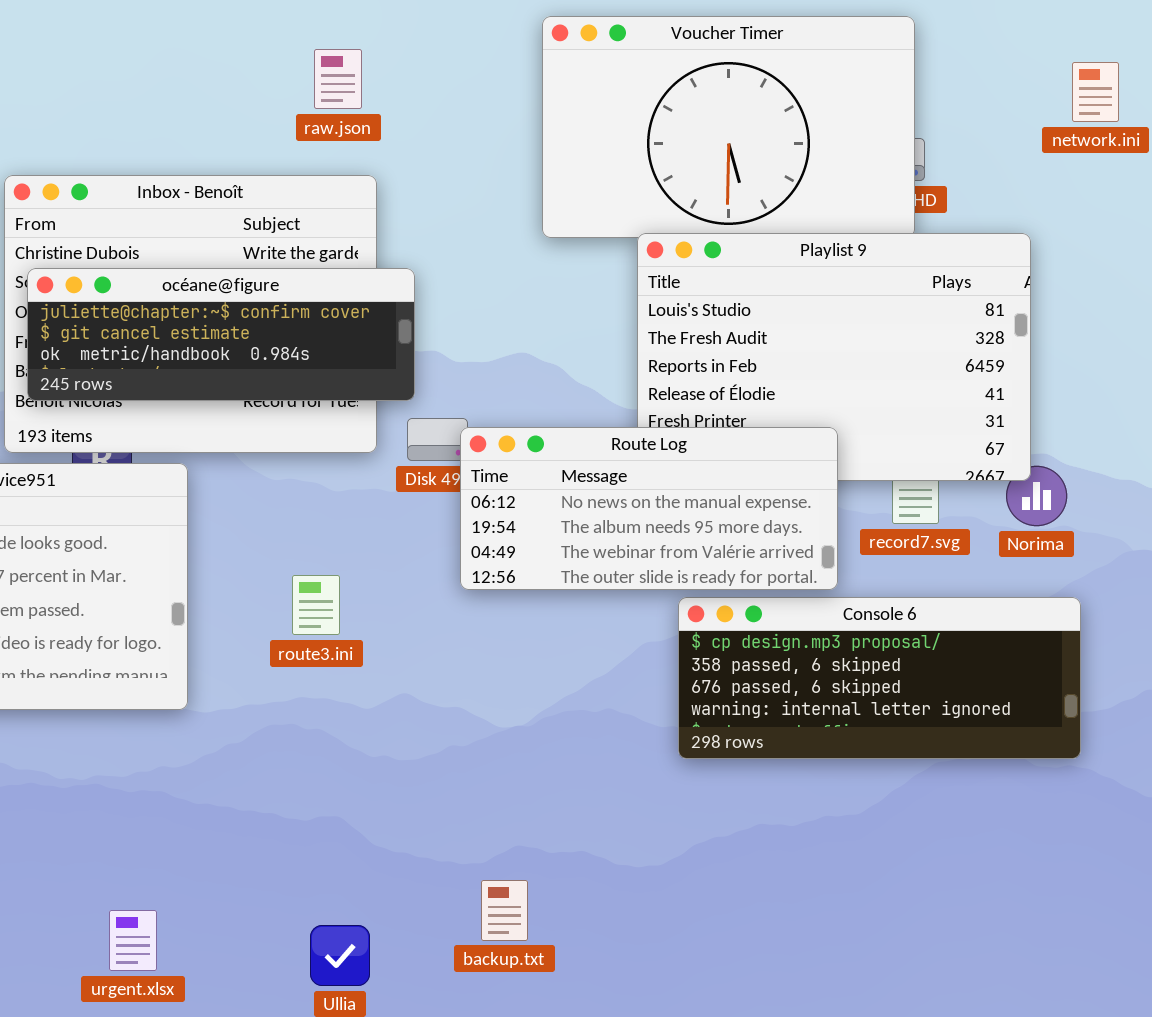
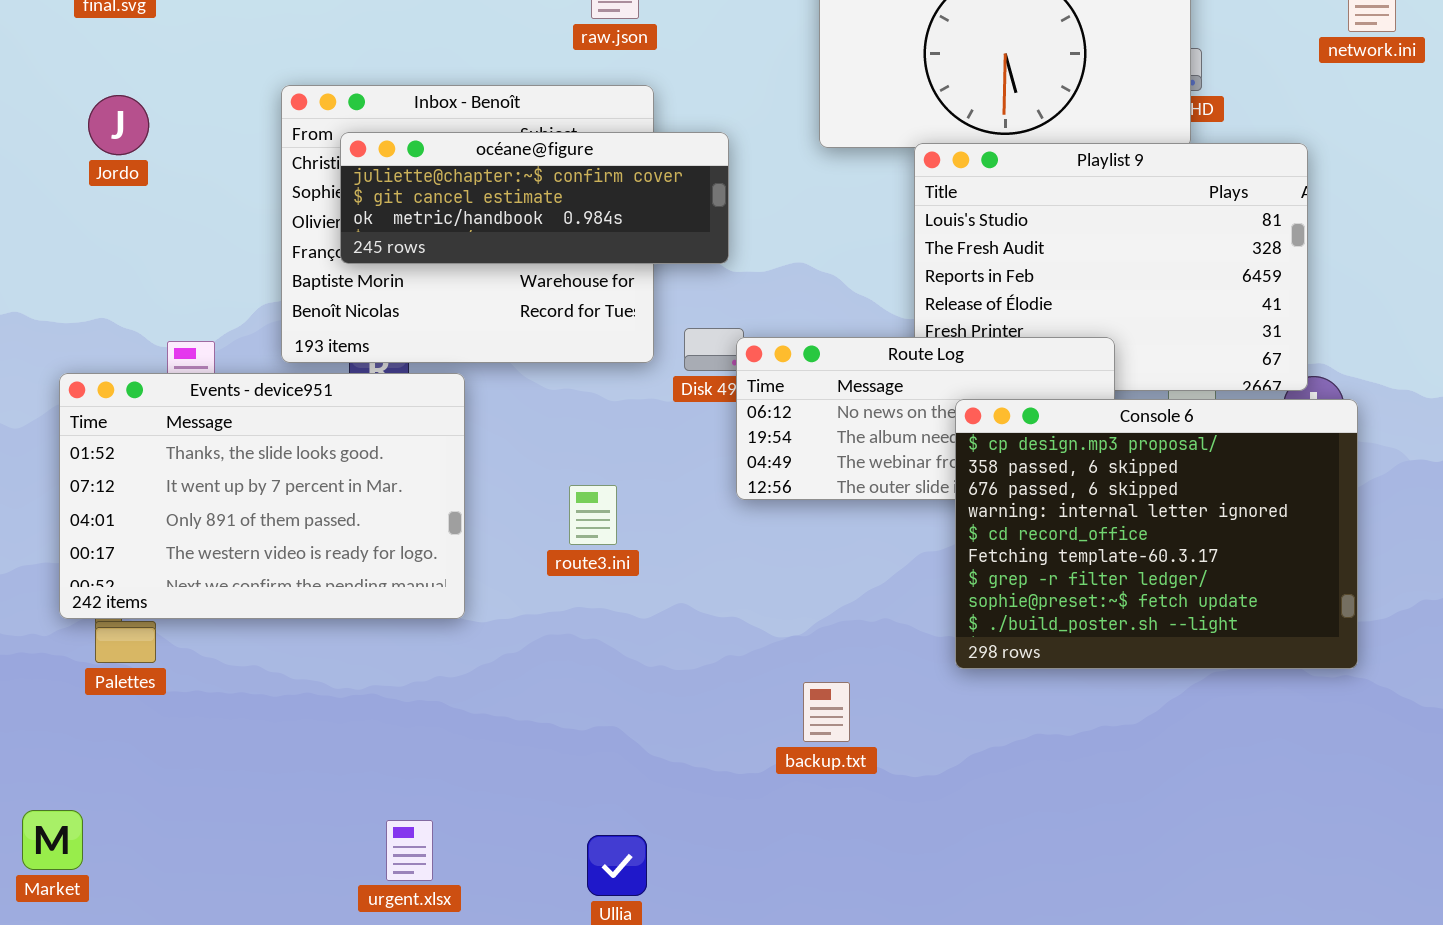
océane@figure: [27,268,415,401] -> [340,132,729,264], moved
Console 6: [678,597,1081,759] -> [955,399,1358,669], resized
backup.txt: [481,880,528,941] -> [803,682,850,742], moved

